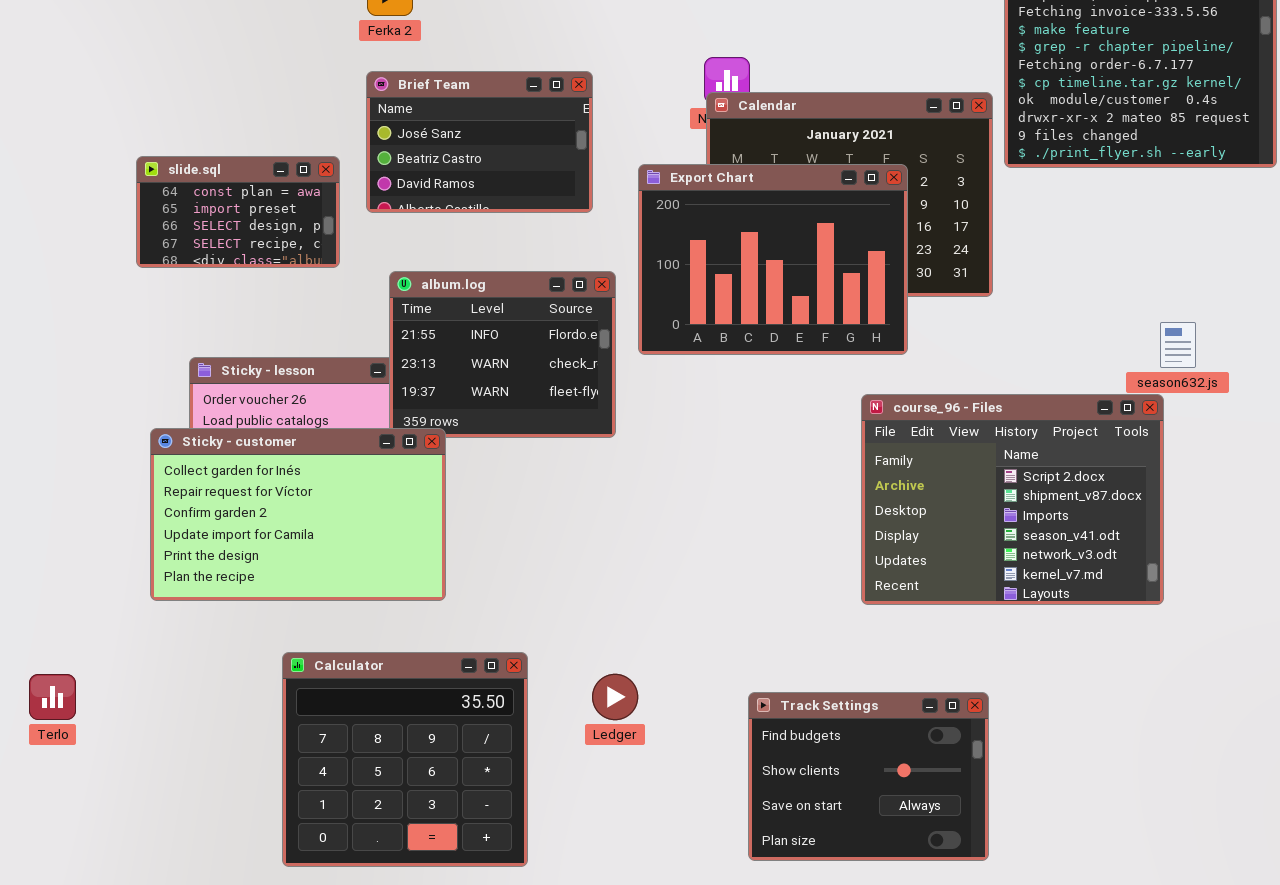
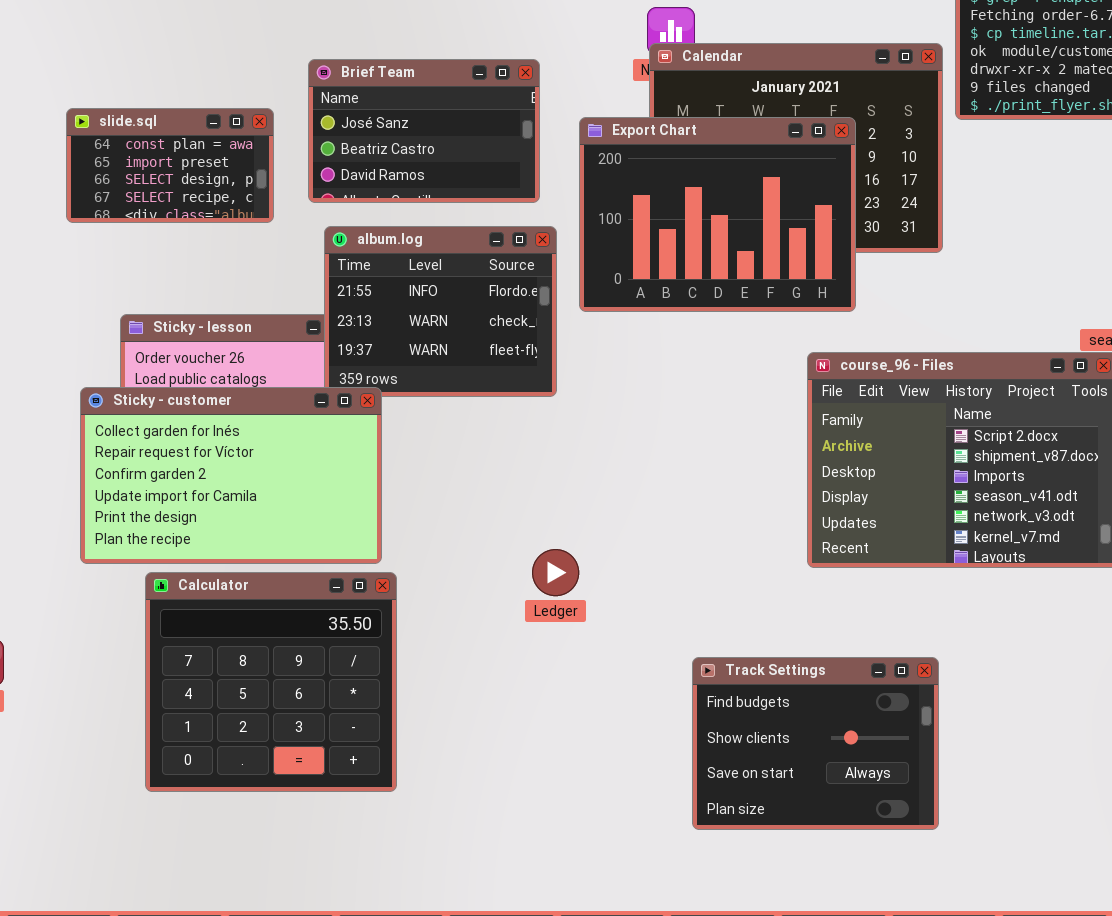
Brief Team: [366,71,593,213] -> [308,59,540,203], moved
Calculator: [282,652,528,867] -> [145,572,397,792], moved
Ledger: [592,674,638,720] -> [532,549,579,596], moved

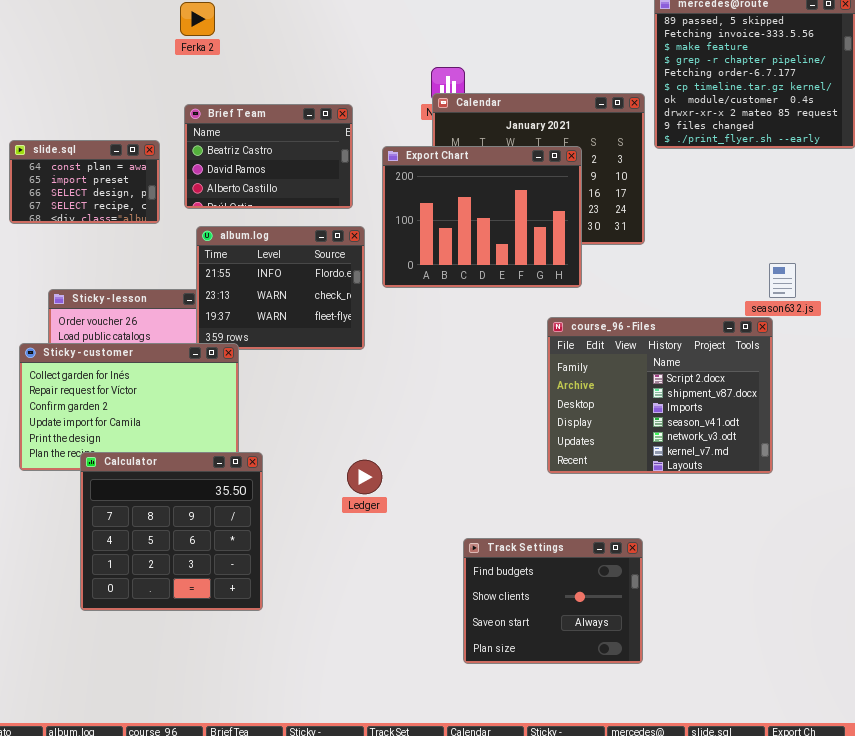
Brief Team: [308,59,540,203] -> [184,104,353,209], scrolled down 1 row
Calculator: [145,572,397,792] -> [80,452,263,611], moved

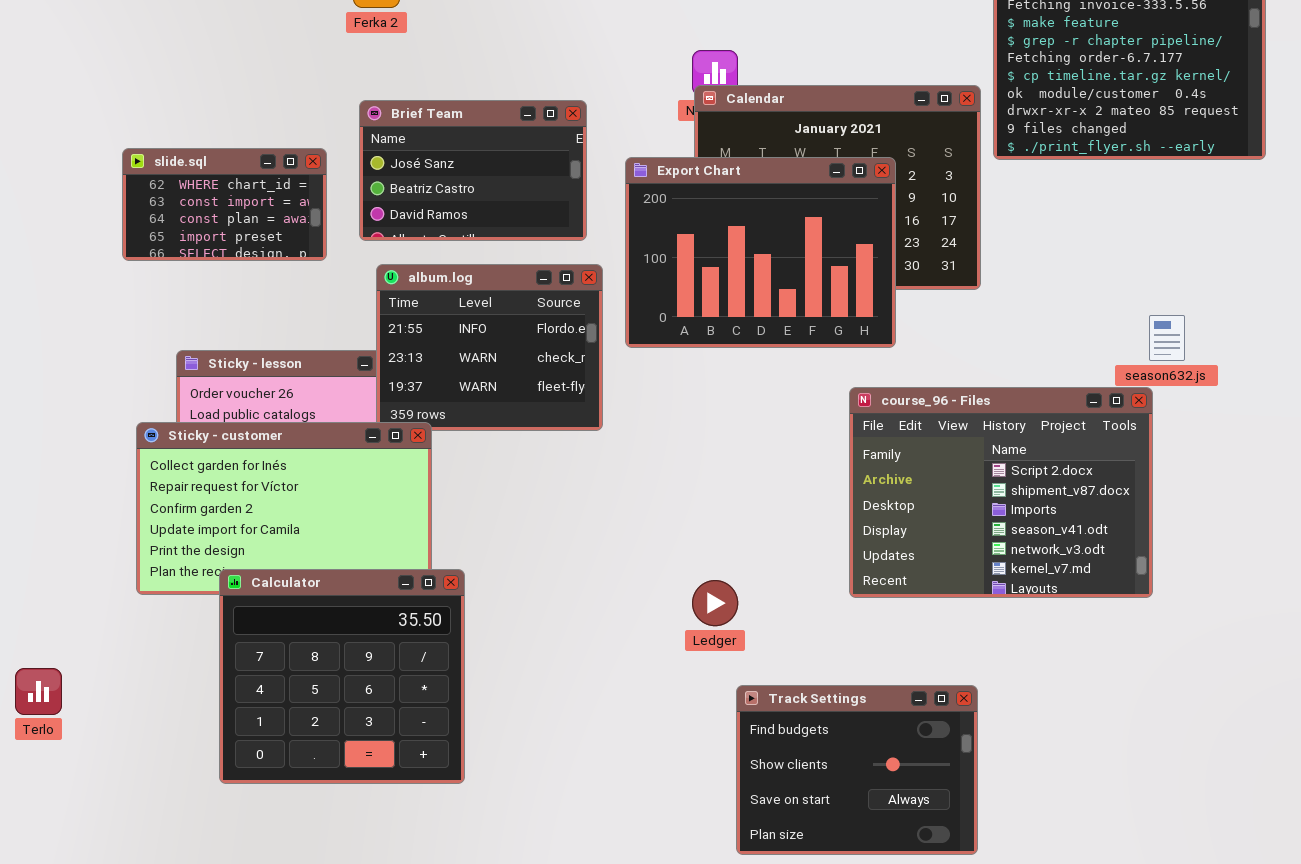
Brief Team: [184,104,353,209] -> [359,100,587,241], scrolled up 1 row
slide.sql: [9,140,160,224] -> [122,148,327,261], scrolled up 2 rows
Ledger: [347,460,382,494] -> [692,580,738,626], moved

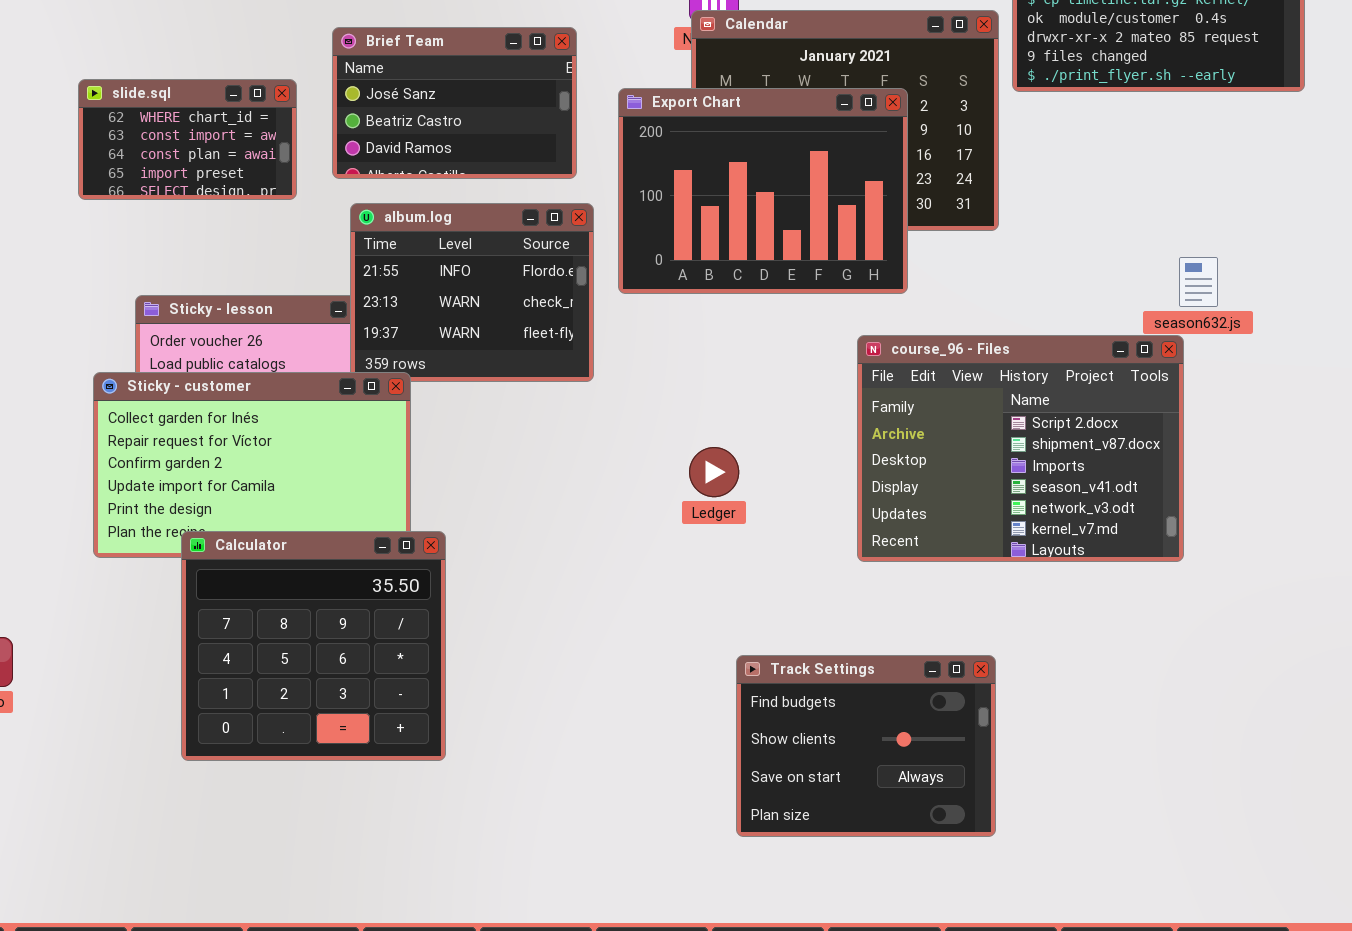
Ledger: [692,580,738,626] -> [689,447,739,497], moved

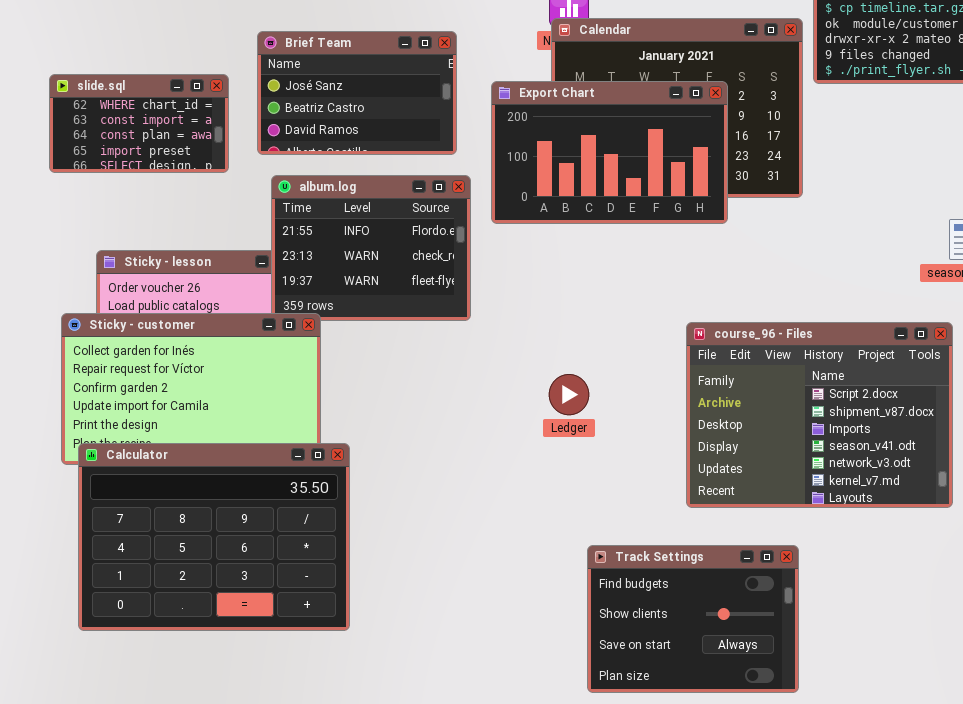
Export Chart: [618,88,908,294] -> [491,81,728,224], resized
course_96 - Files: [857,335,1184,562] -> [686,322,953,508], moved
Calculator: [181,531,446,761] -> [78,443,350,631], resized

